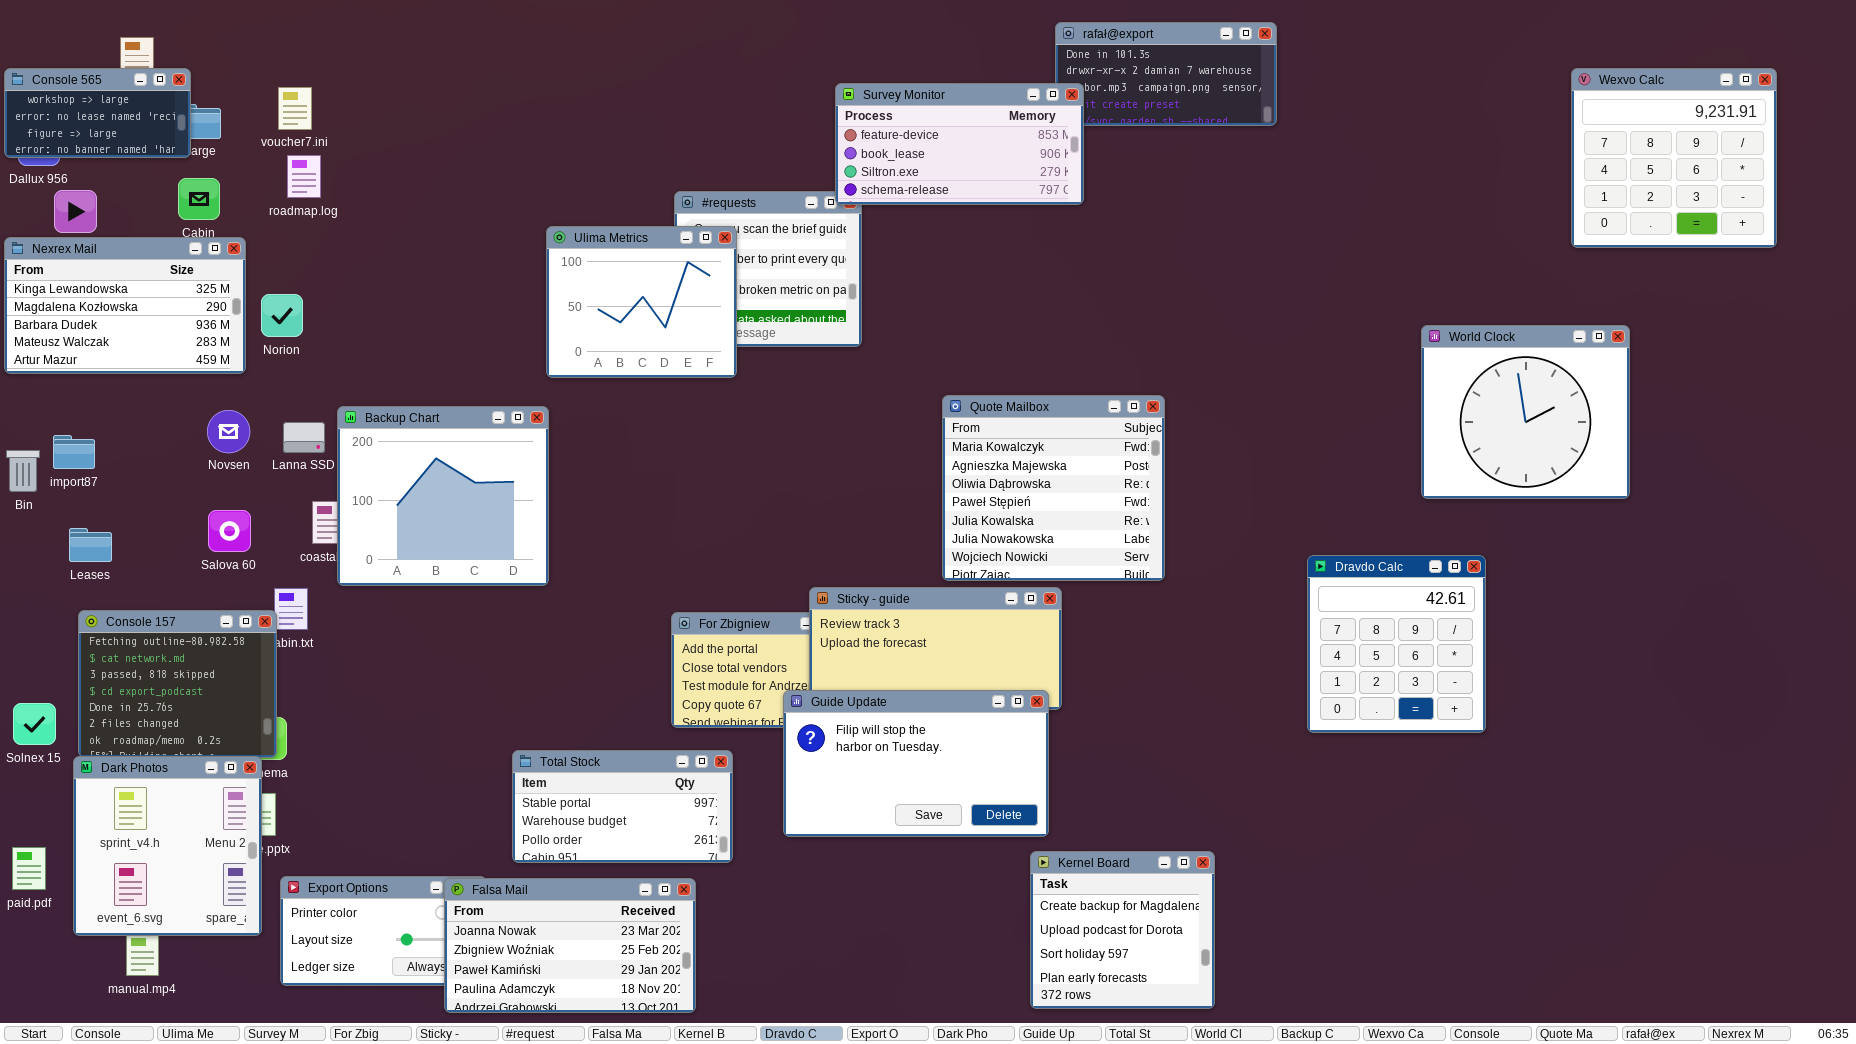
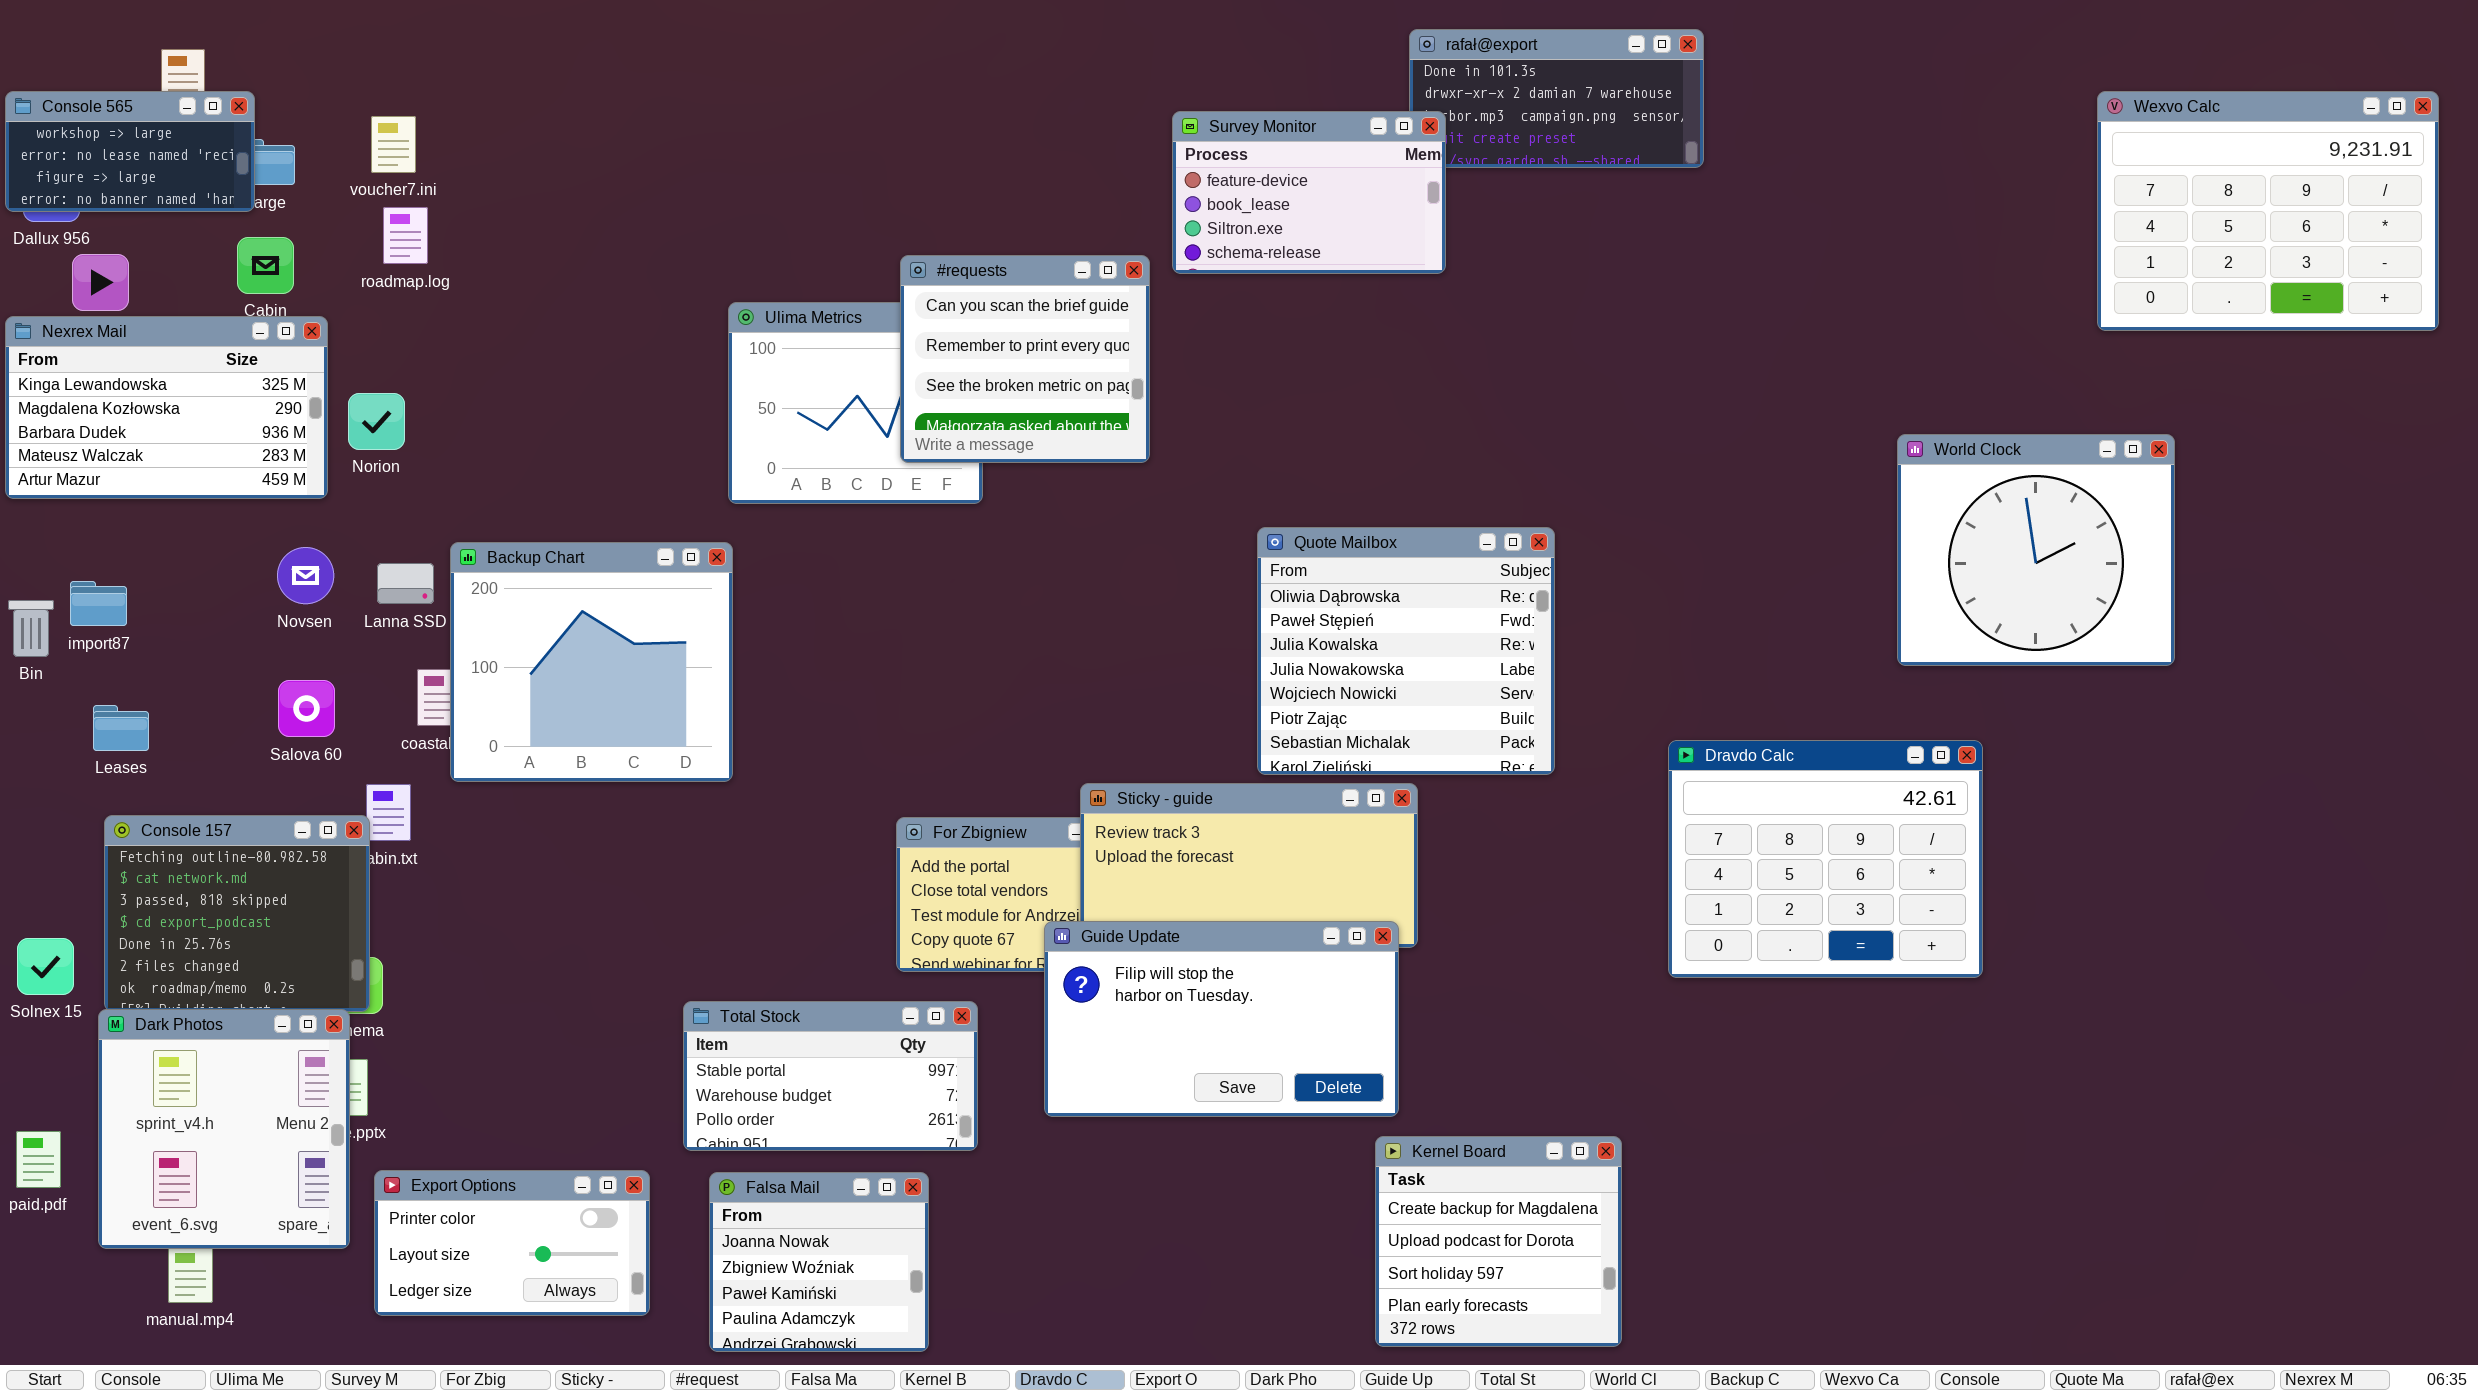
Wexvo Calc: [1571,68,1777,248] -> [2097,91,2439,331], resized
Survey Monitor: [835,83,1084,205] -> [1172,111,1446,274], resized
#requests: [674,191,862,347] -> [900,255,1150,463], raised
Quote Mailbox: [942,395,1165,581] -> [1257,527,1555,775], scrolled down 2 rows
Dravdo Calc: [1307,555,1486,733] -> [1668,740,1983,978], resized
Falsa Mail: [444,878,696,1013] -> [709,1172,929,1352], resized

